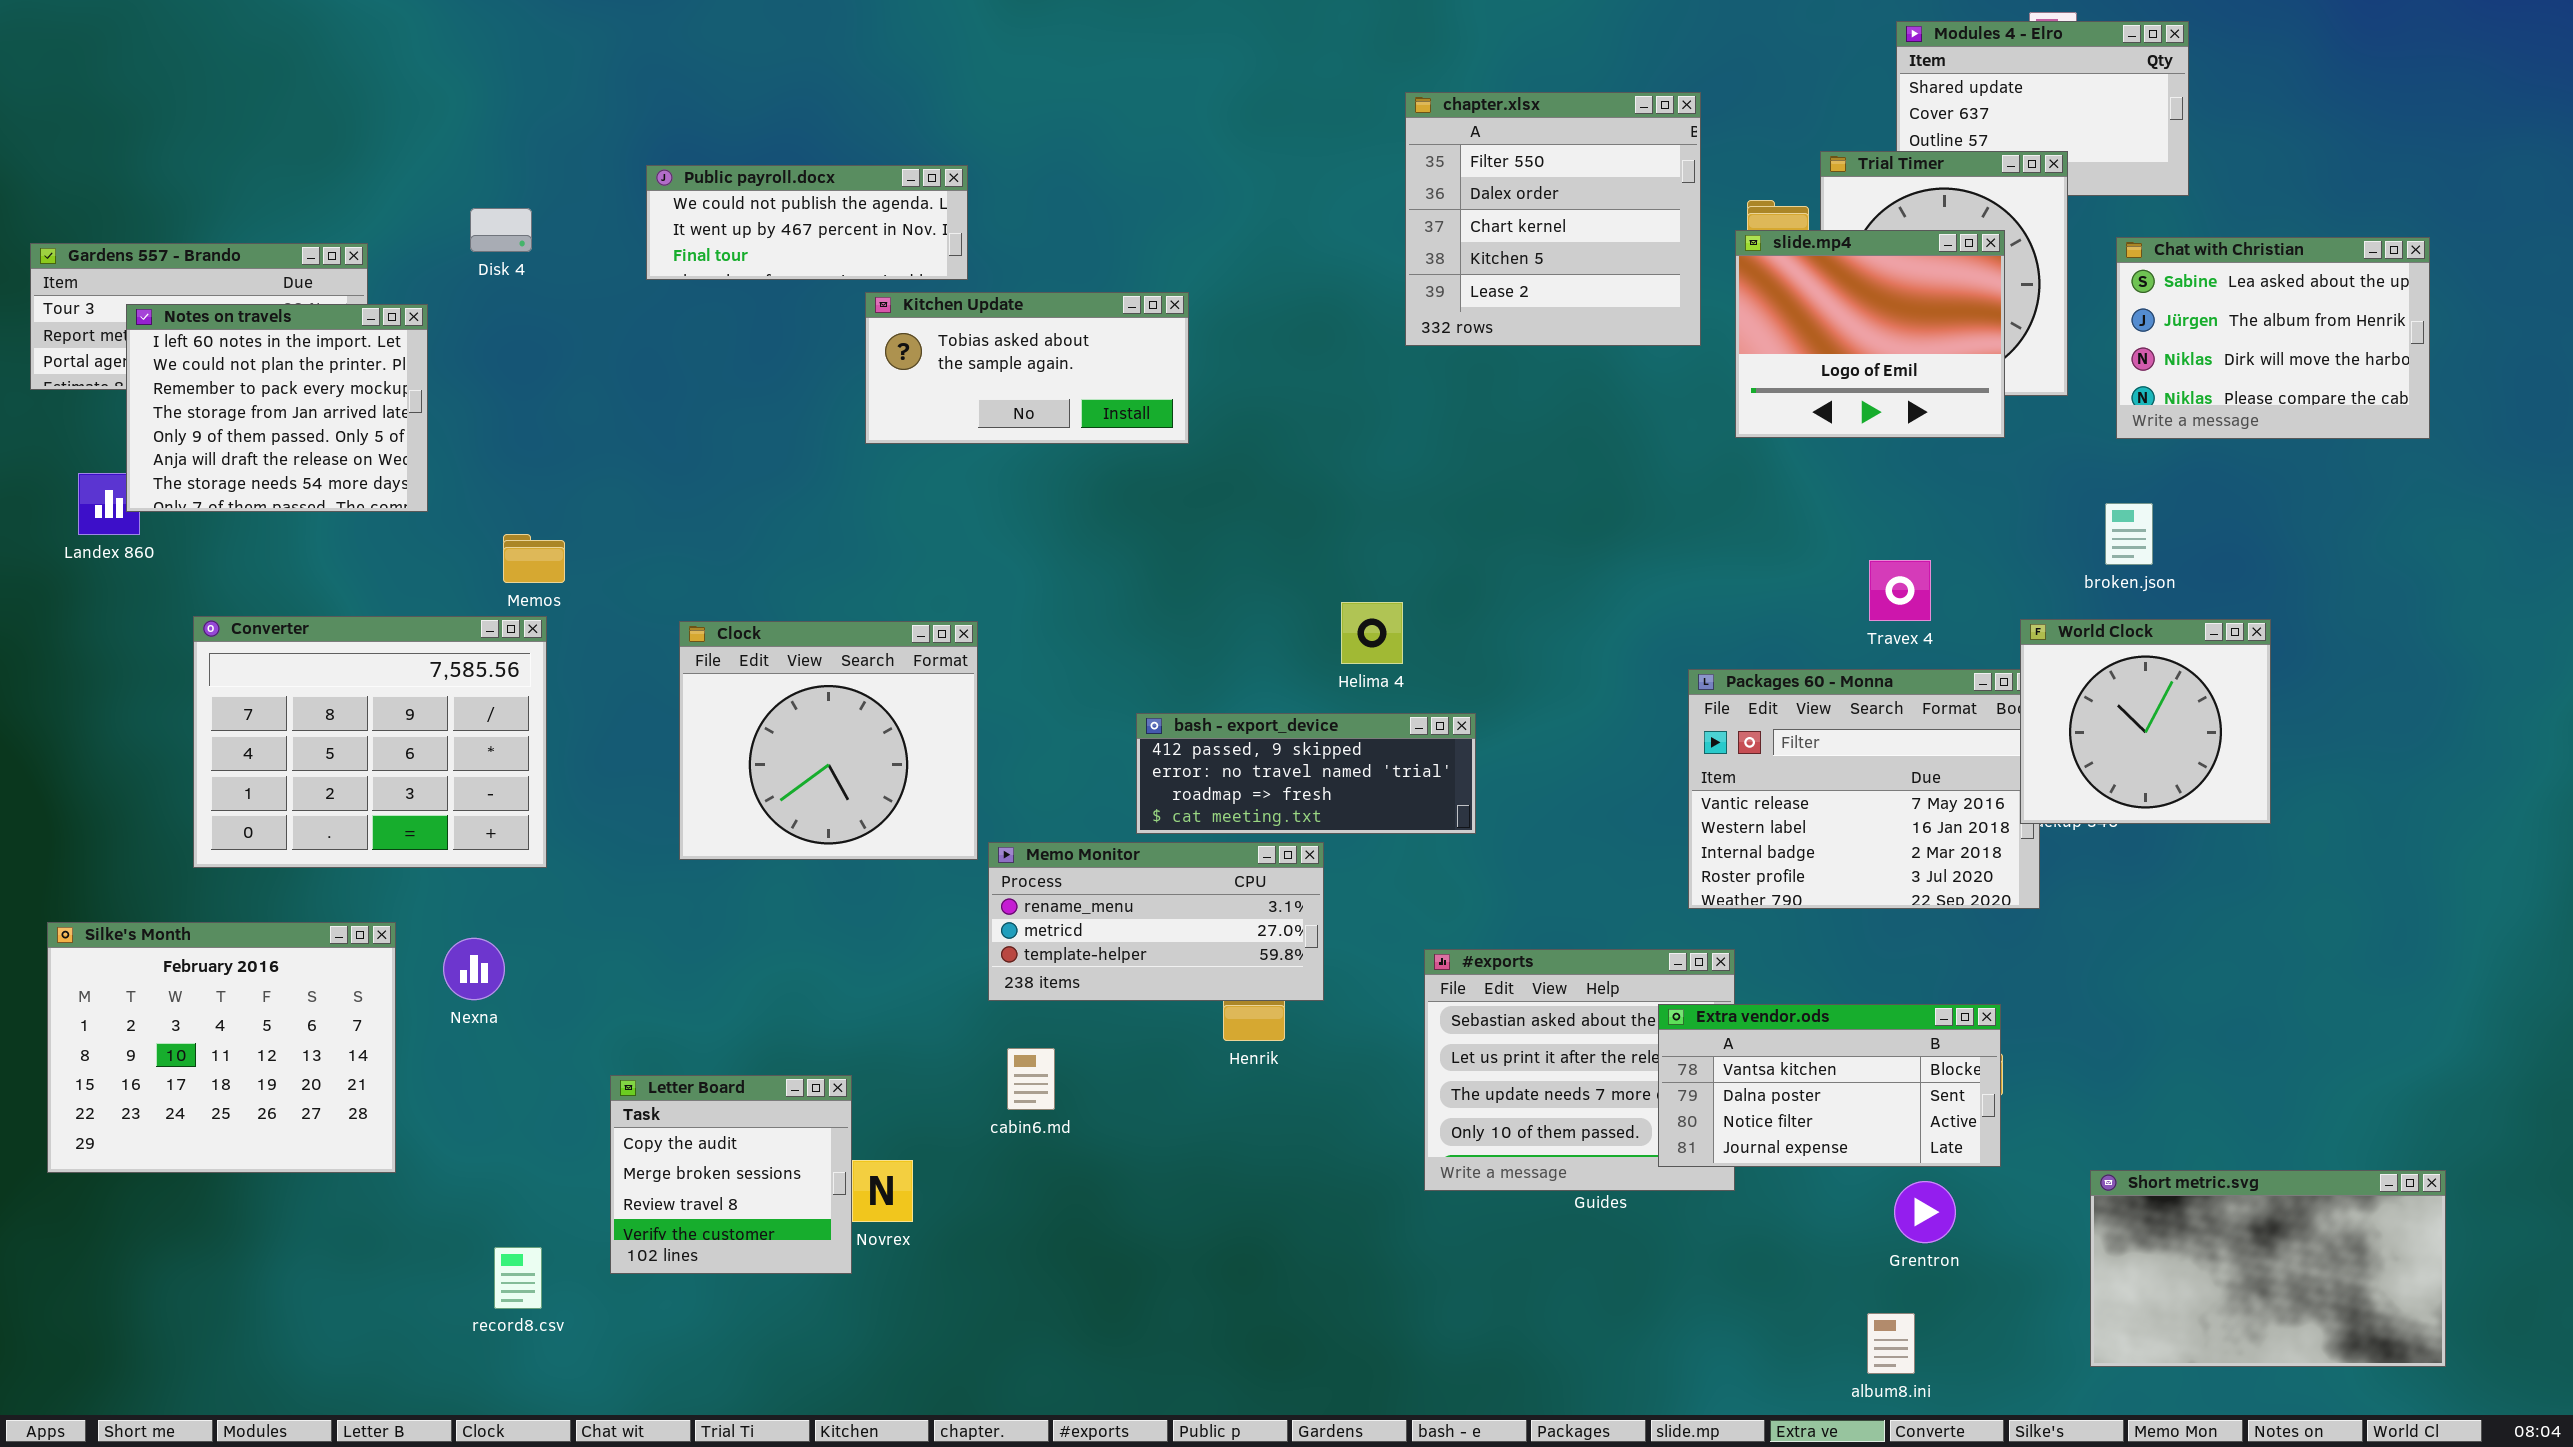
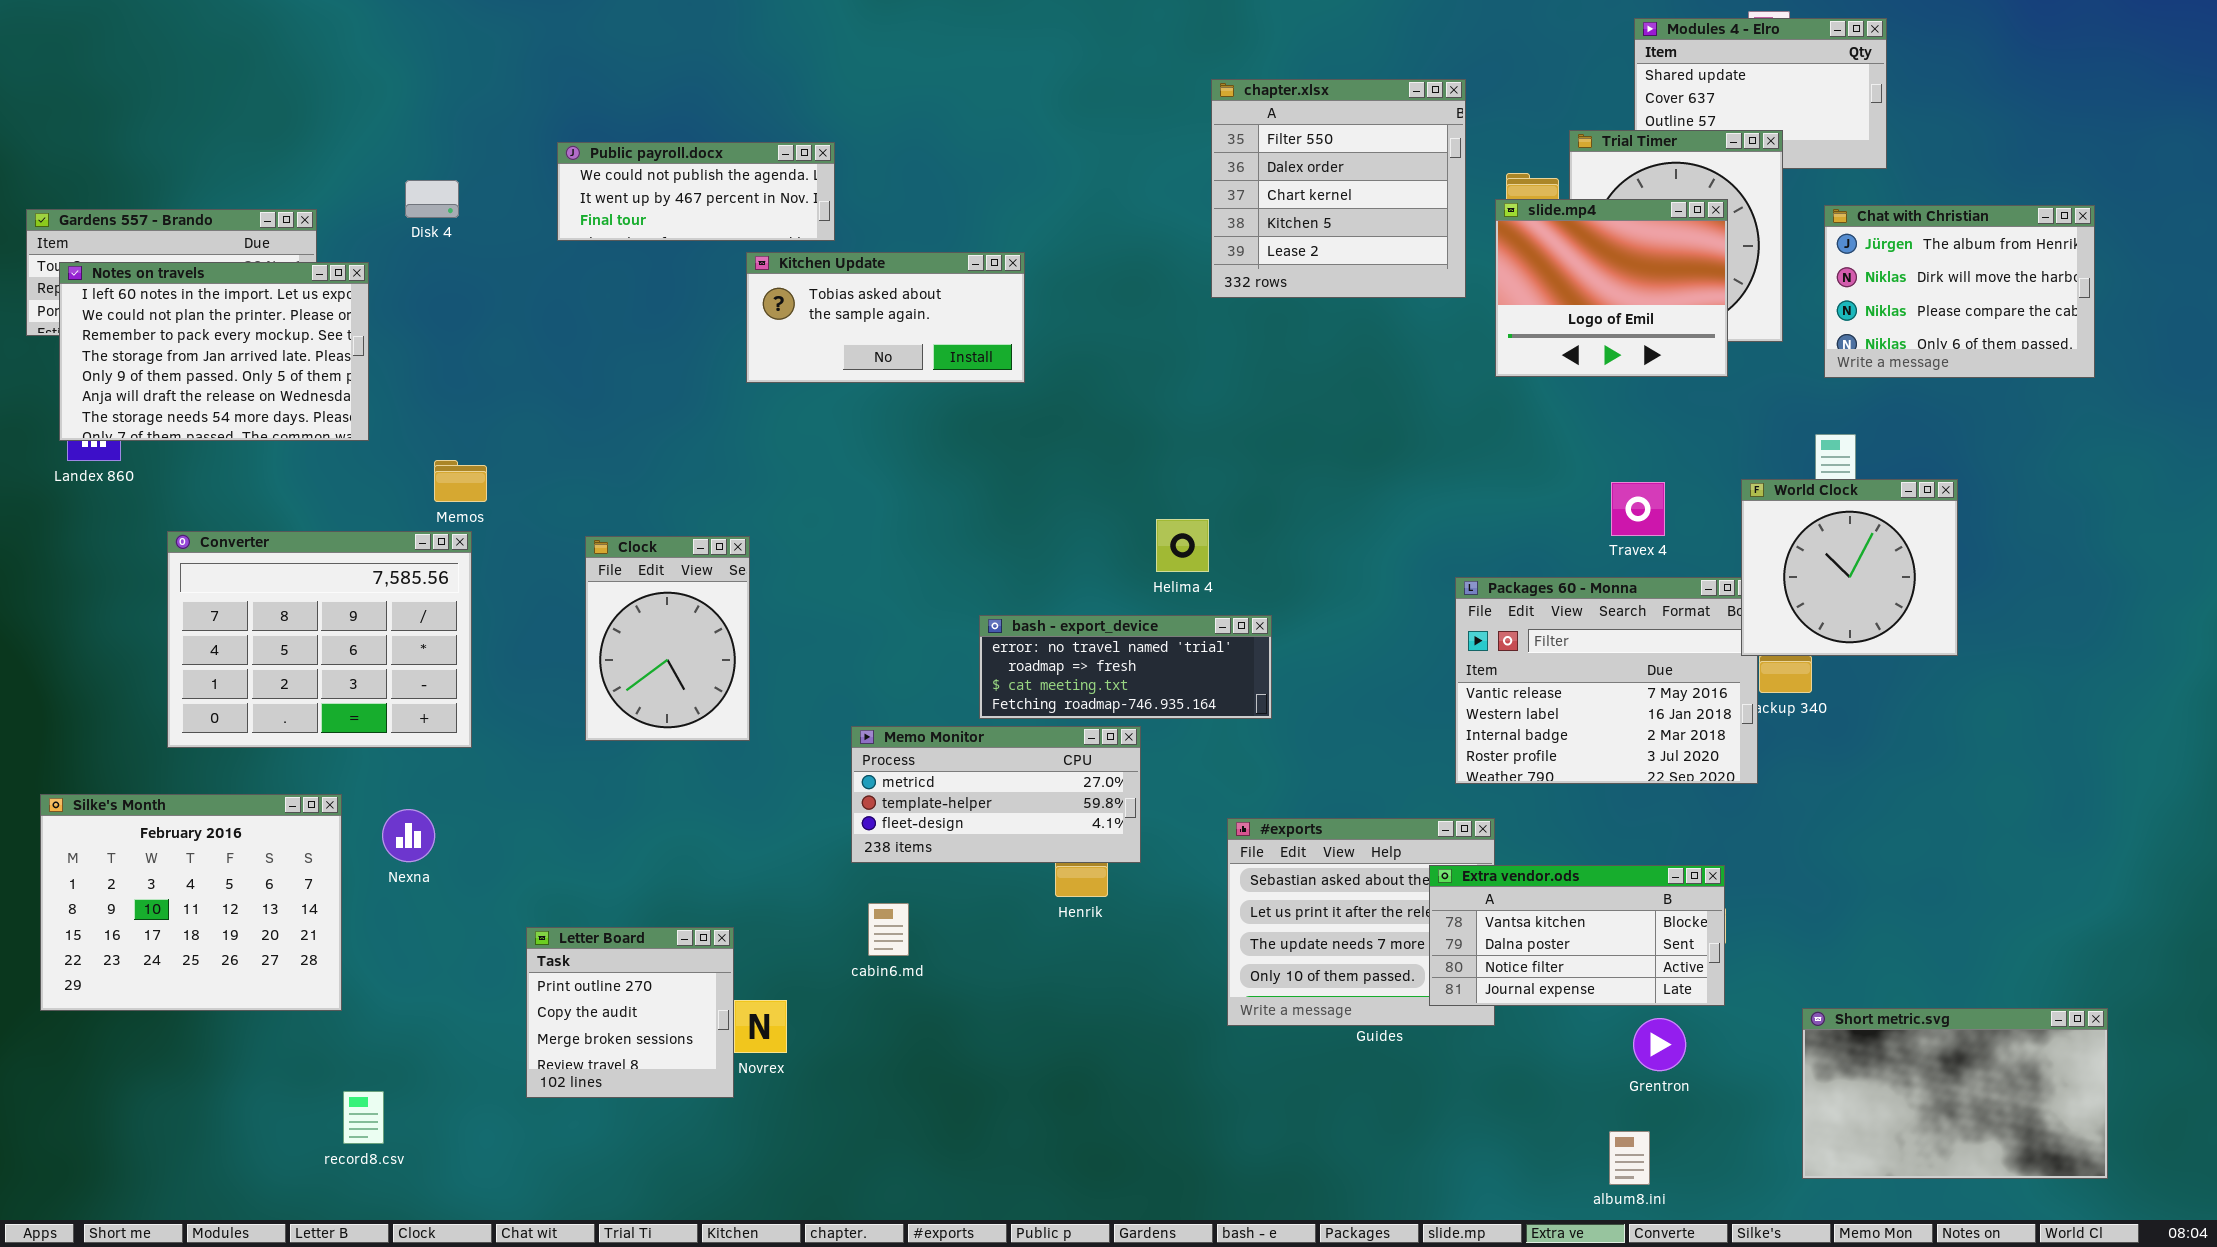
Chat with Christian: [2116,237,2430,439] -> [1824,205,2095,378], scrolled down 1 row
Notes on travels: [126,304,428,512] -> [59,262,369,441], resized
World Clock: [2020,619,2271,824] -> [1741,479,1958,656], moved
Clock: [679,621,978,860] -> [585,536,750,741], resized
bash - export_device: [1136,713,1476,834] -> [979,615,1272,719], scrolled down 1 row
Memo Monitor: [988,842,1324,1001] -> [851,726,1141,863], scrolled down 1 row
Letter Board: [610,1075,852,1274] -> [526,927,734,1098], scrolled up 1 row
record8.csv: [494,1247,542,1309] -> [343,1091,384,1144], moved

